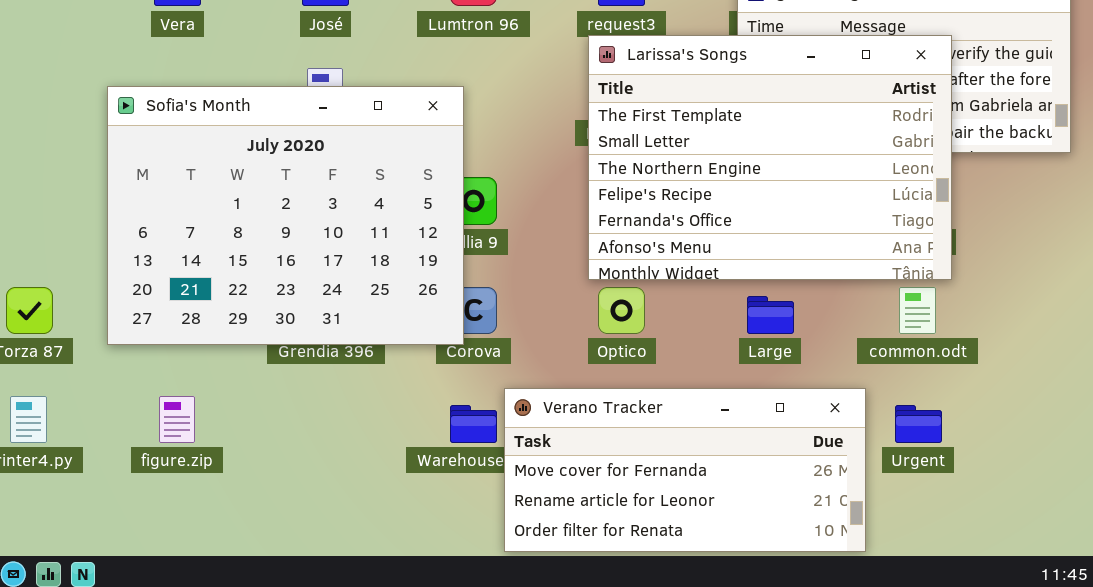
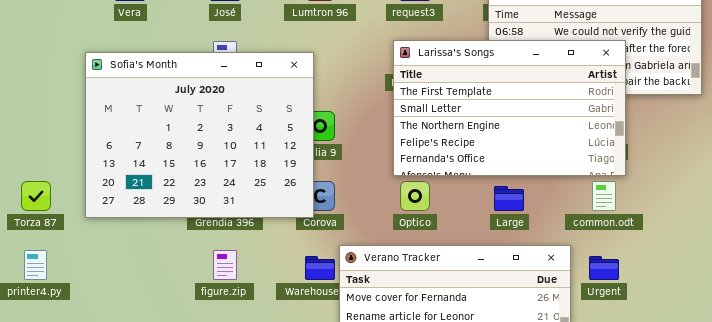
Larissa's Songs: [588,35,952,280] -> [393,40,626,176], resized
figure.zip: [159,396,195,443] -> [213,250,237,280], moved

